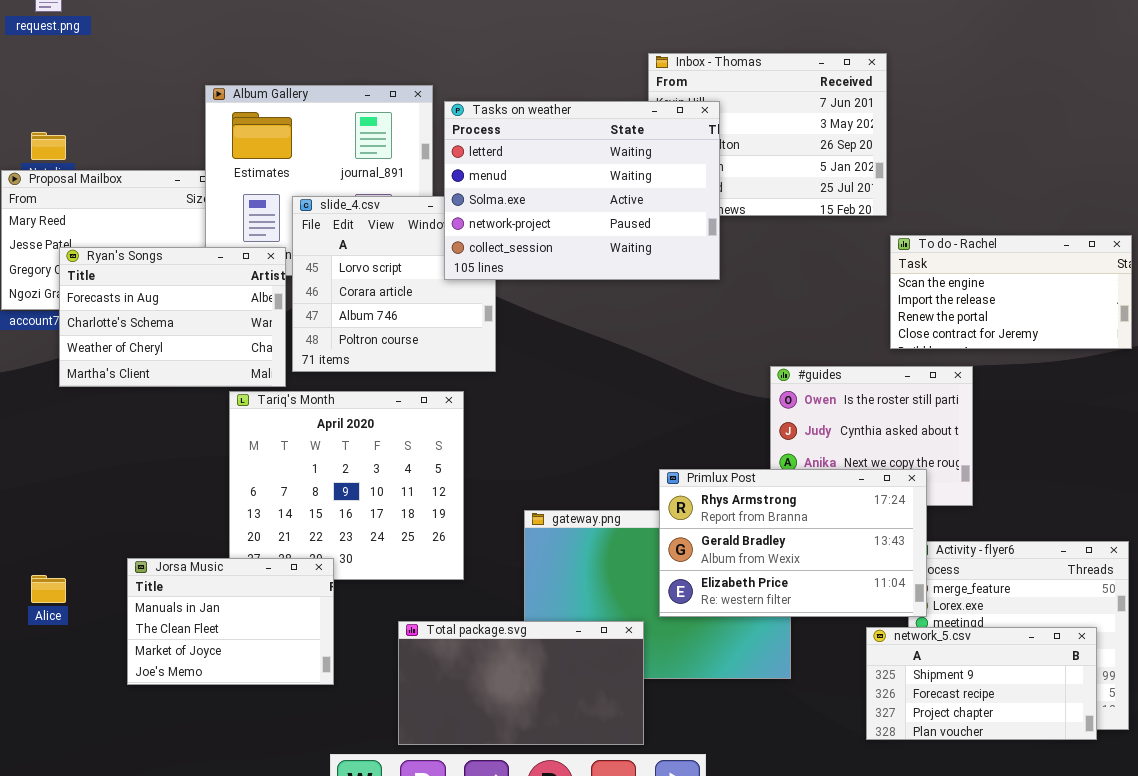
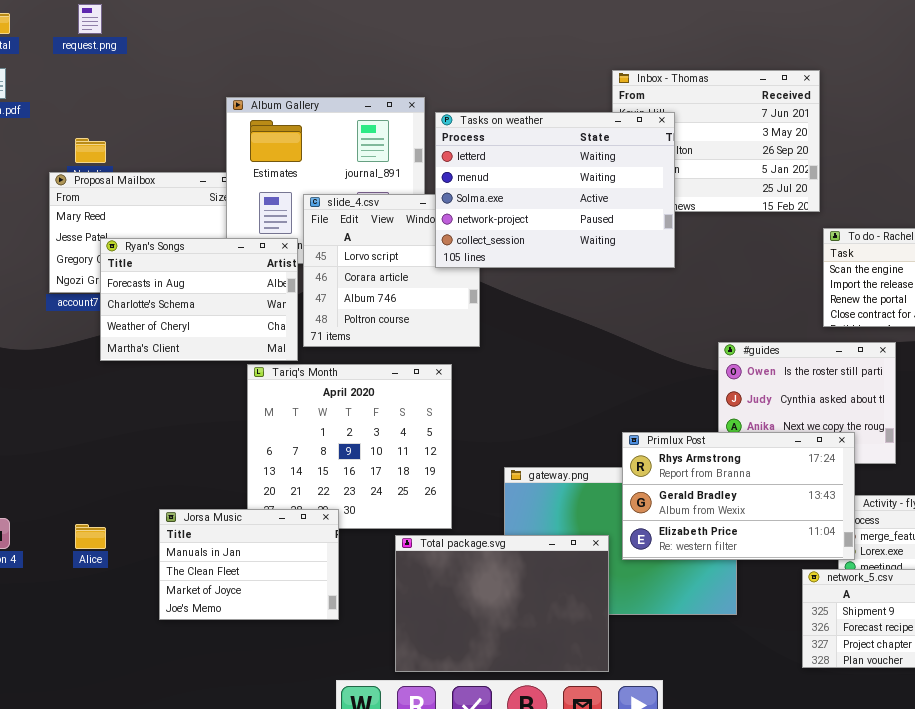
Total package.svg: [398,621,644,745] -> [395,535,609,672], resized

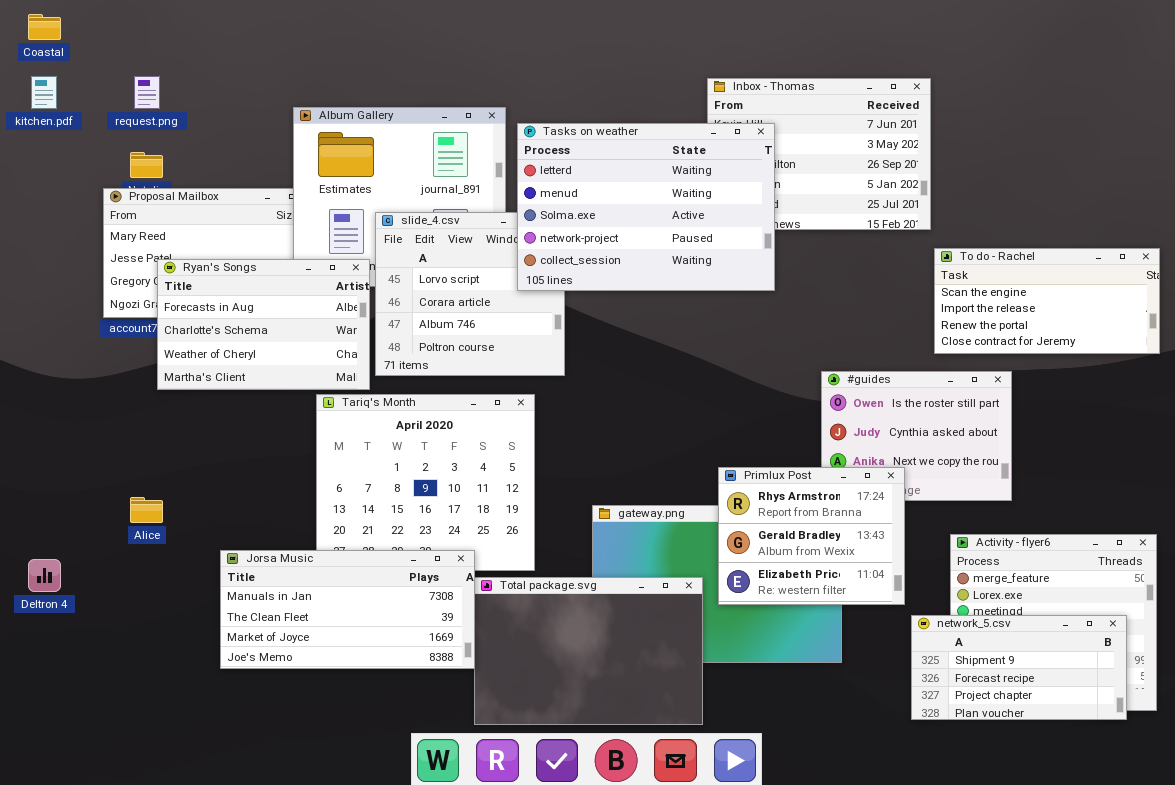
request.png: [78,4,102,34] -> [134,76,160,109], moved
Primlux Post: [622,432,855,560] -> [718,467,905,605], resized
Jorsa Music: [159,509,339,620] -> [220,550,475,669], resized
Alice: [75,524,106,549] -> [130,497,163,523], moved

